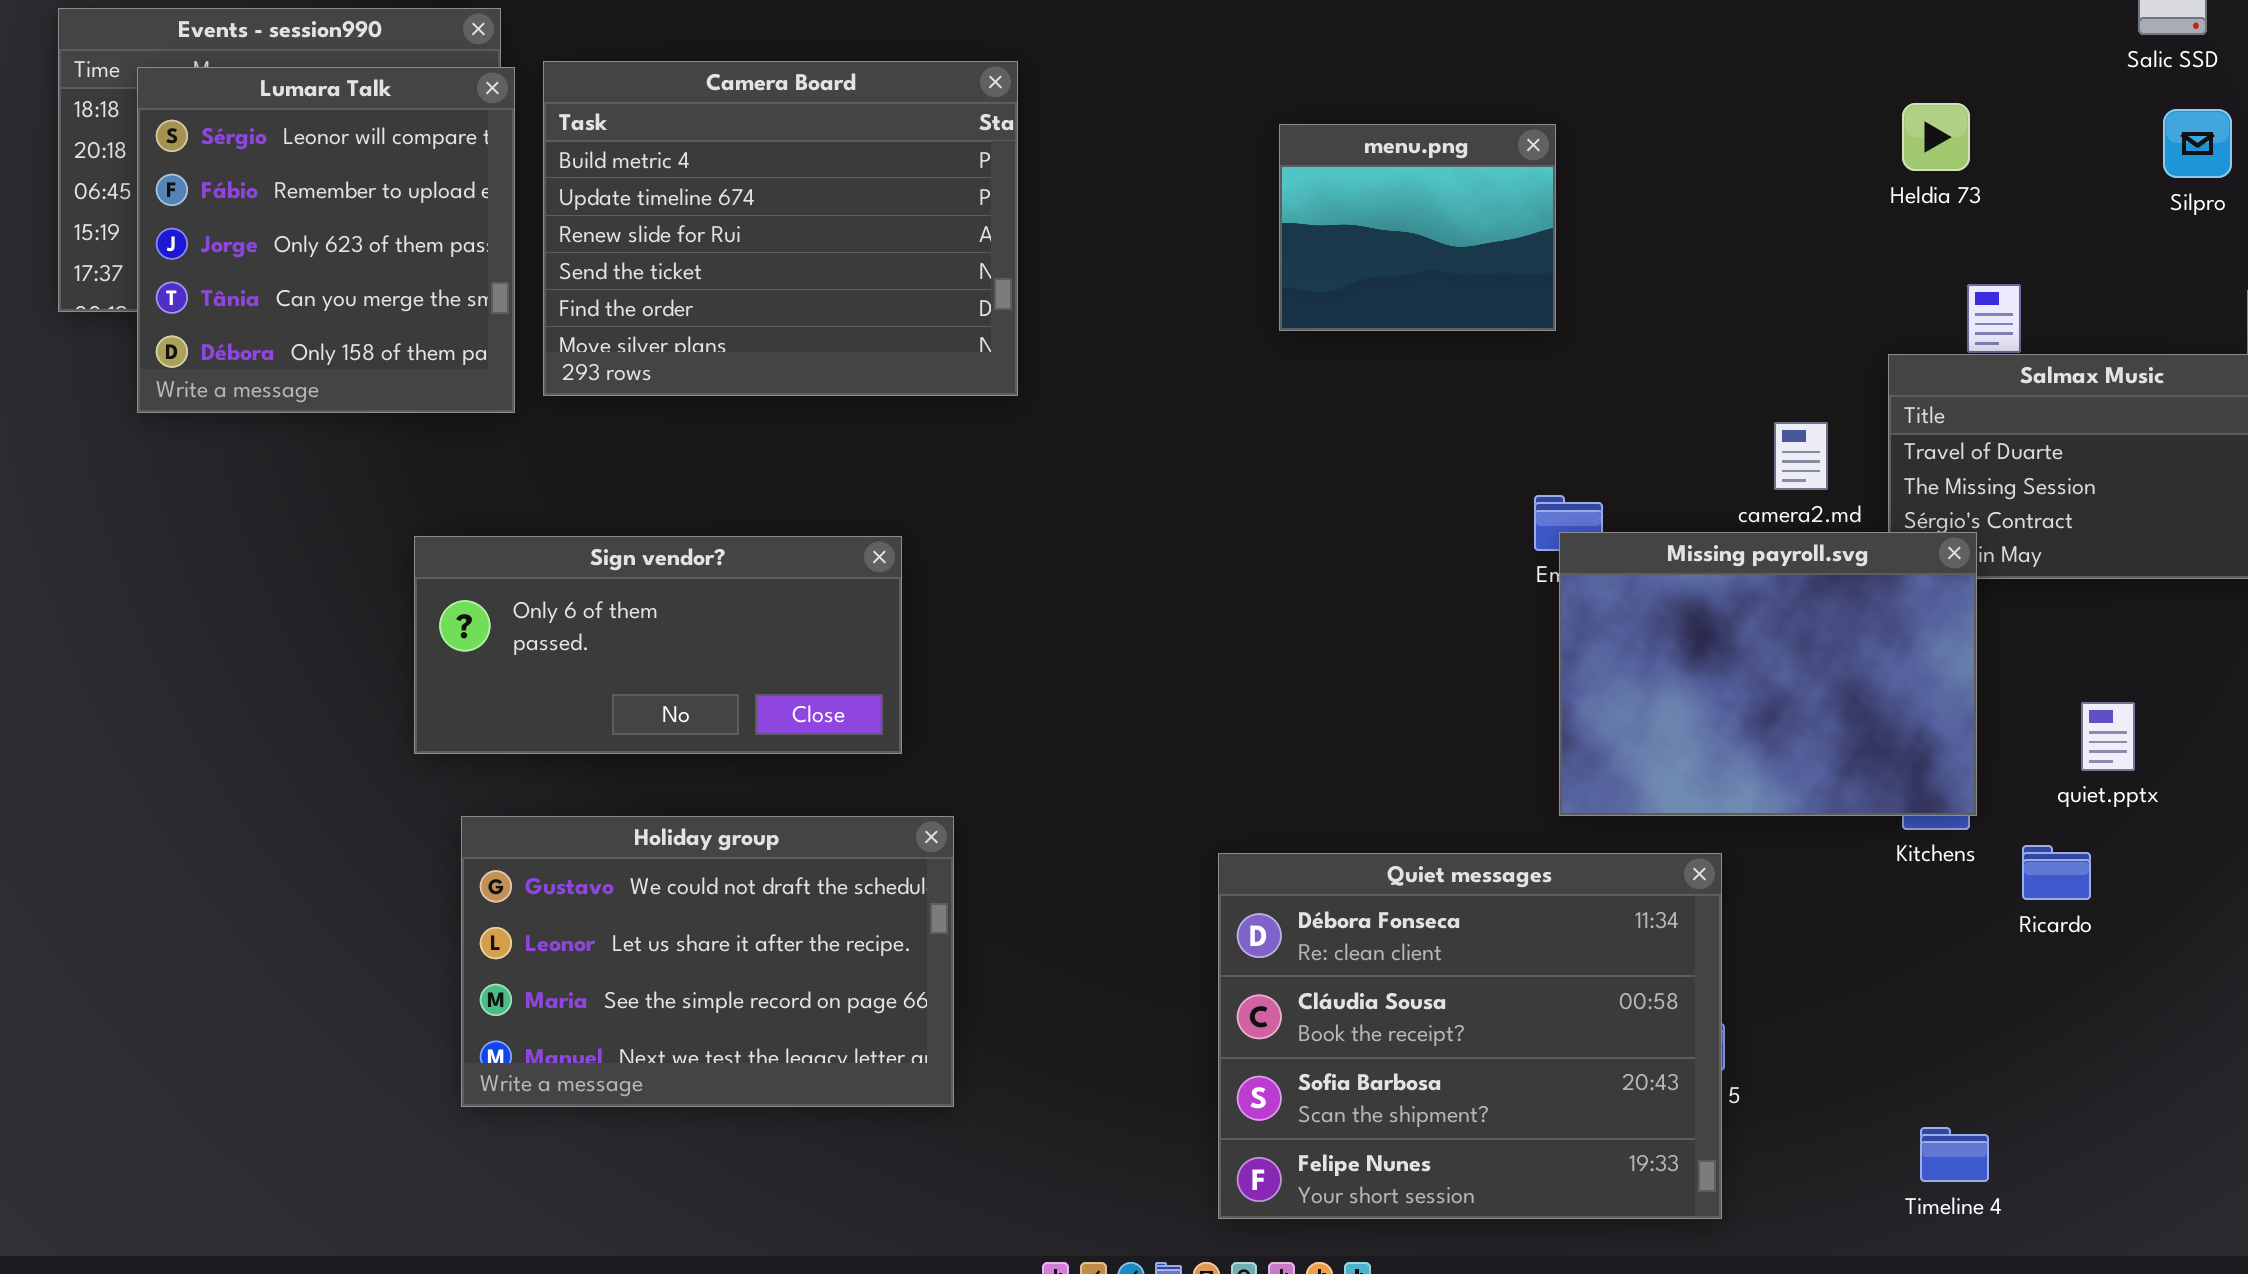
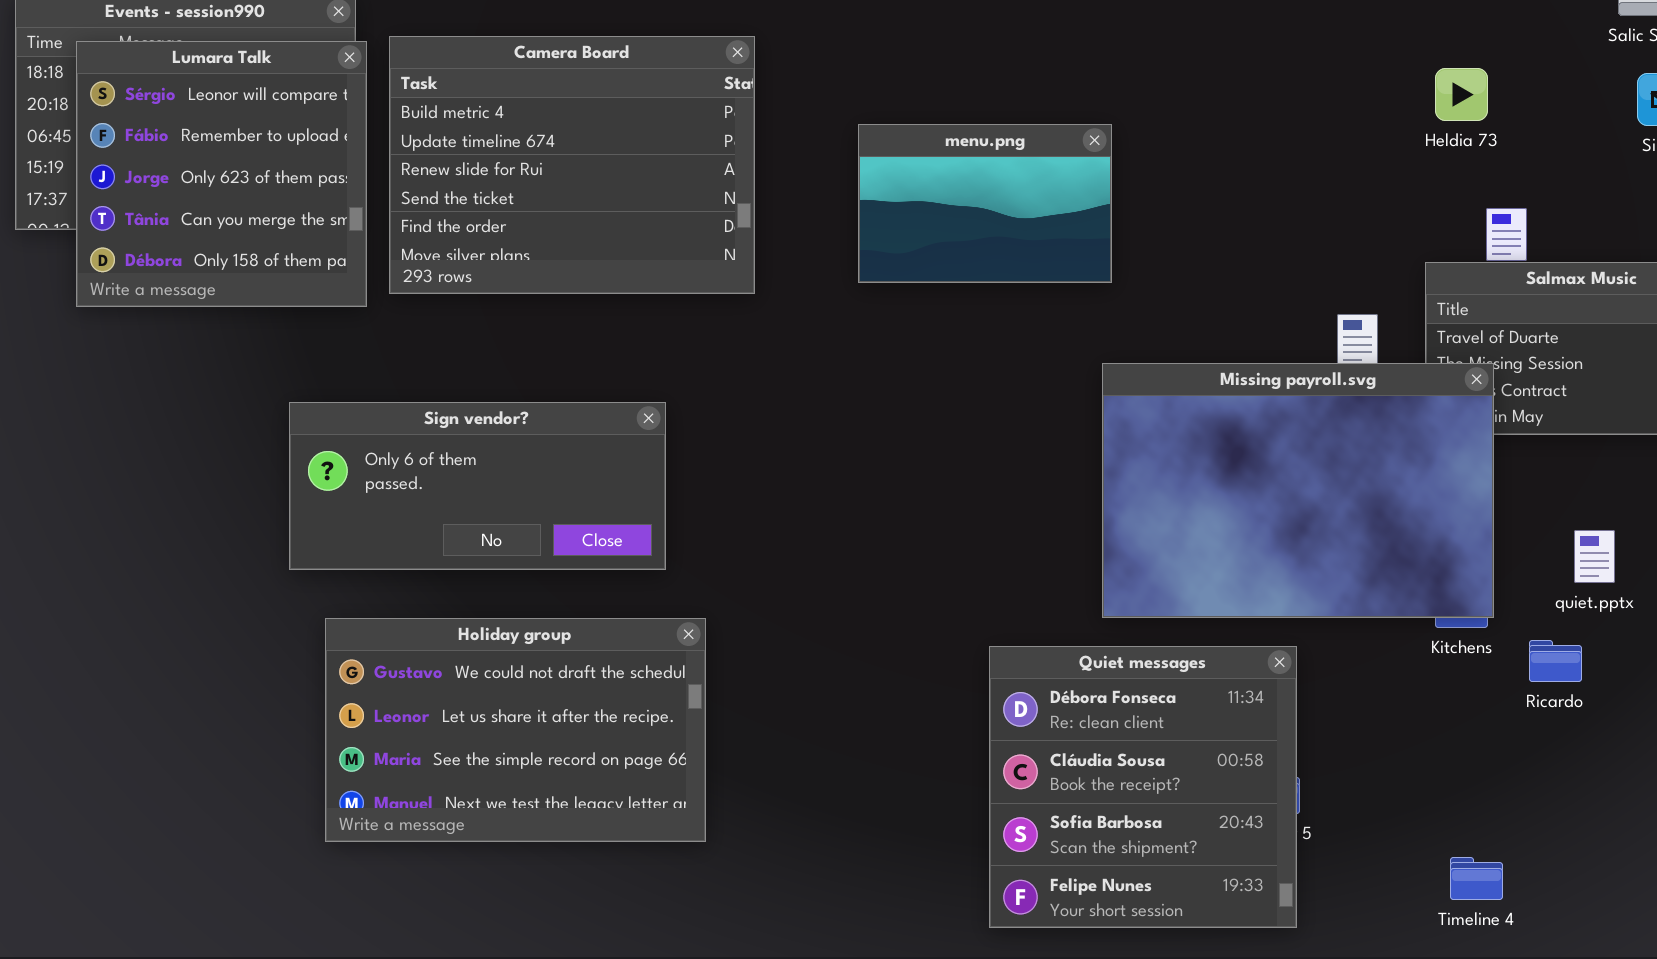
menu.png: [1279,124,1556,331] -> [858,124,1112,283], moved, resized
Missing payroll.svg: [1559,532,1977,816] -> [1102,363,1494,618], resized
Quiet messages: [1218,853,1722,1219] -> [989,646,1297,928], resized

